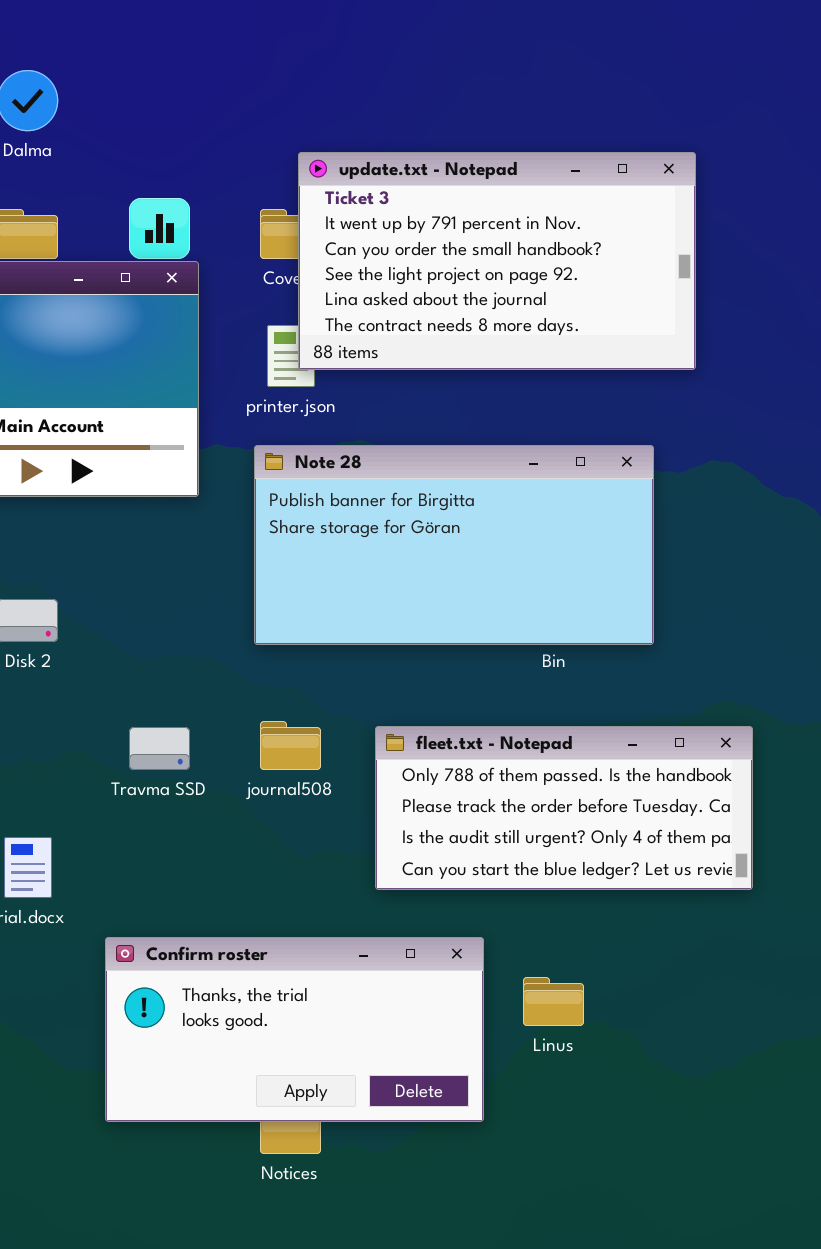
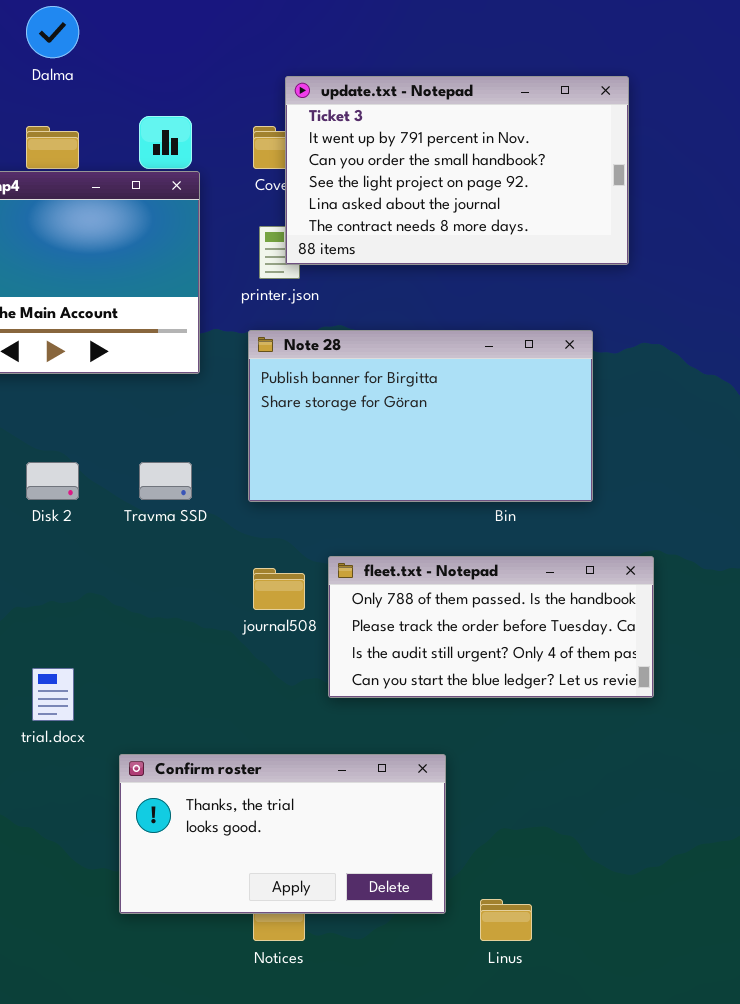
fleet.txt - Notepad: [375,726,753,890] -> [328,556,654,698], moved
Travma SSD: [129,727,190,770] -> [139,462,192,500], moved
Linus: [523,977,584,1026] -> [480,899,532,941], moved

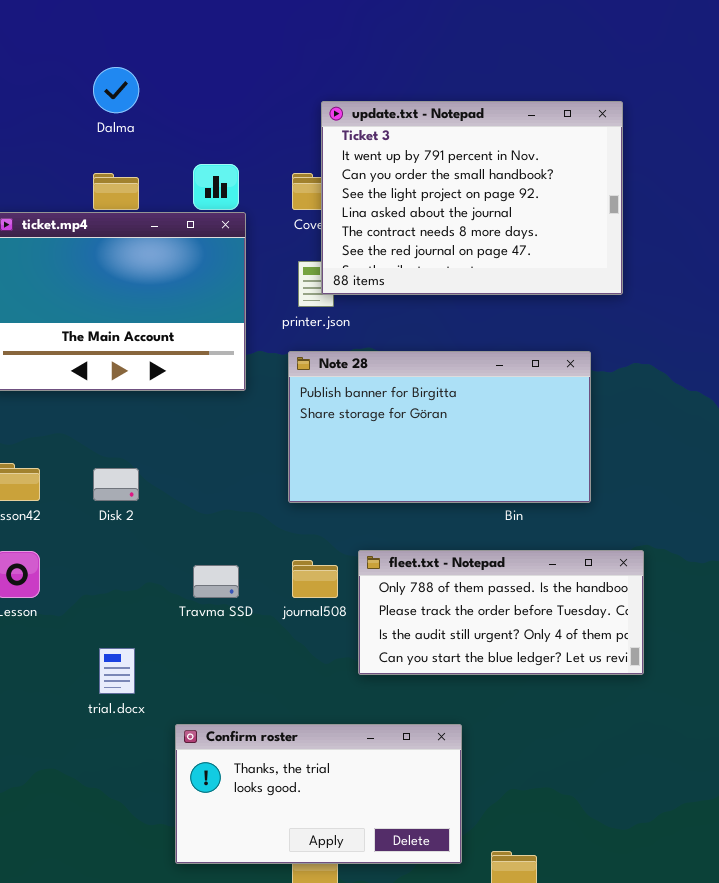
update.txt - Notepad: [285,76,629,265] -> [321,101,623,295], resized
Travma SSD: [139,462,192,500] -> [193,565,239,598], moved

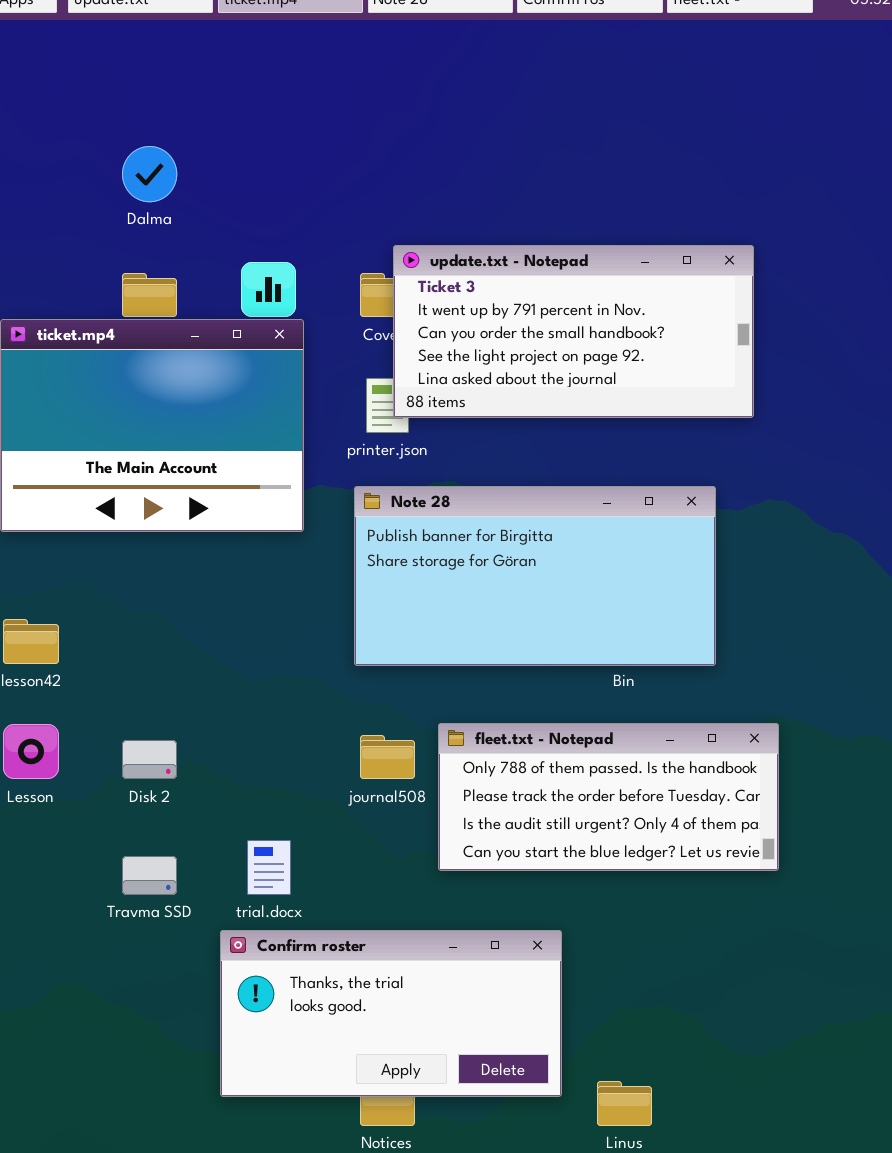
update.txt - Notepad: [321,101,623,295] -> [393,245,754,418], resized
Disk 2: [93,468,139,501] -> [122,740,177,779], moved
Travma SSD: [193,565,239,598] -> [122,856,177,895], moved
trial.docx: [99,648,135,694] -> [247,840,291,895], moved

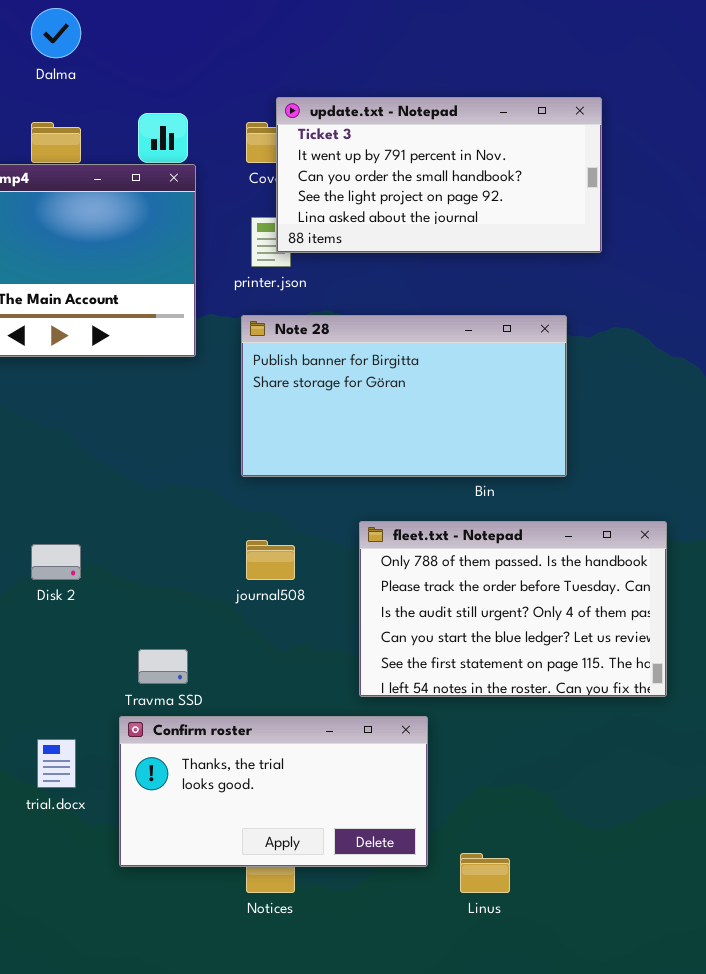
fleet.txt - Notepad: [438,723,779,871] -> [359,521,667,697], moved, resized
trial.docx: [247,840,291,895] -> [37,739,76,788], moved
Travma SSD: [122,856,177,895] -> [138,649,188,684], moved

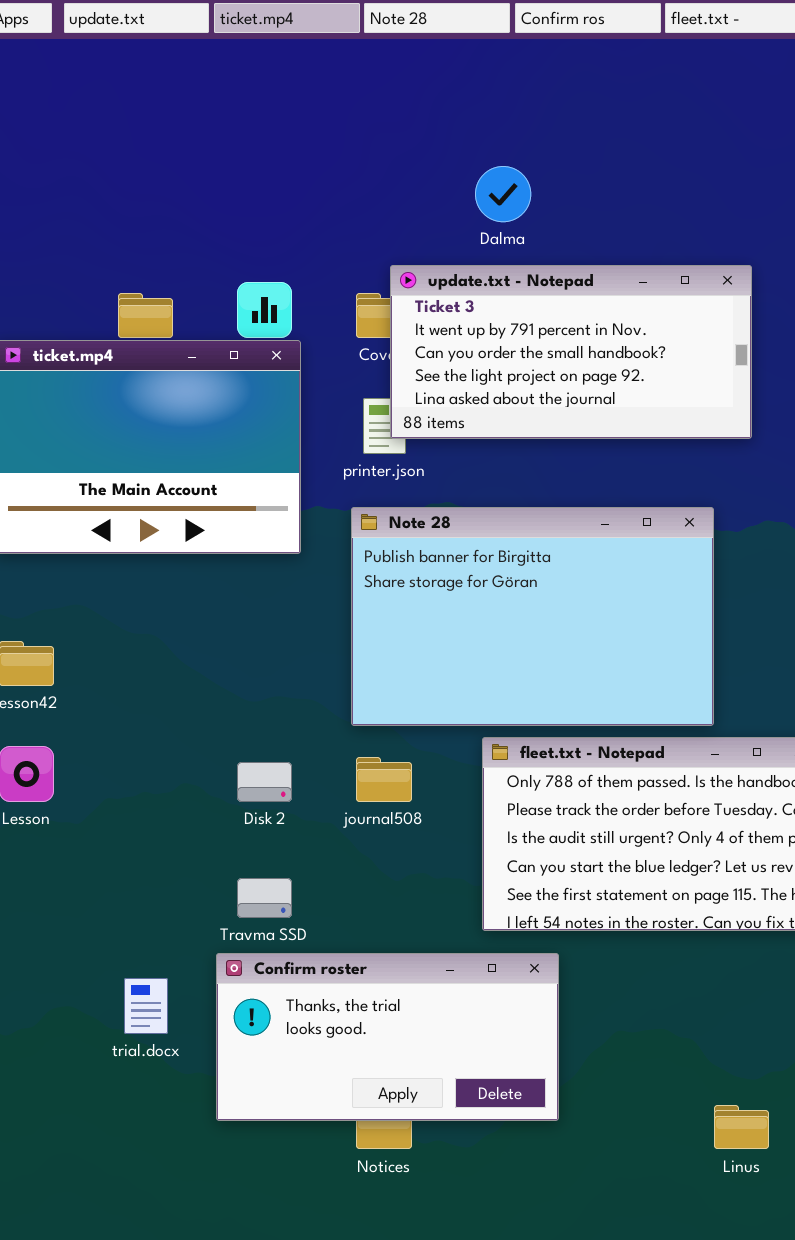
Dalma: [31,8,81,58] -> [475,166,531,222], moved
Note 28: [241,315,567,477] -> [351,507,714,726], resized
Disk 2: [31,544,81,580] -> [237,762,292,802], moved
Linus: [460,853,510,893] -> [714,1105,769,1149], moved

